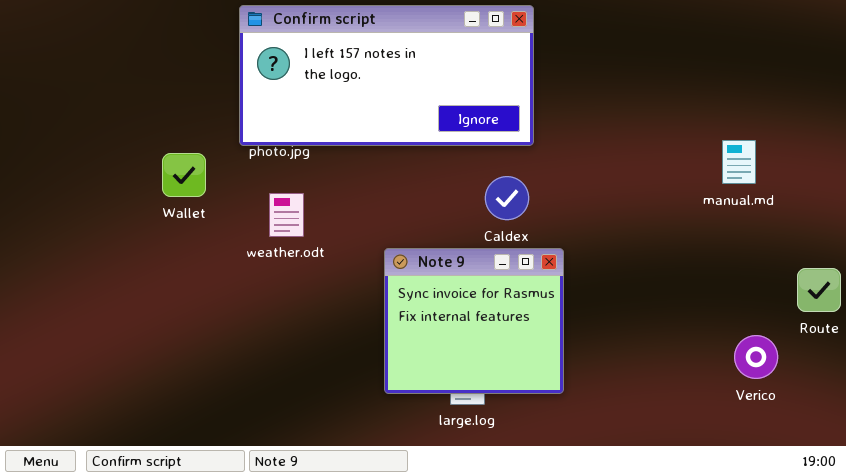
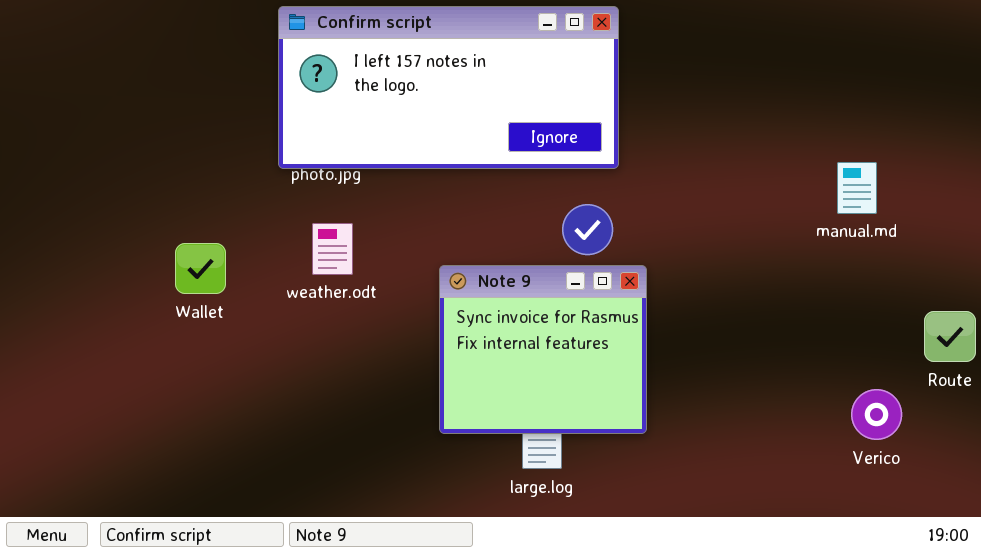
Wallet: [162,153,206,197] -> [175,243,226,294], moved
Note 9: [384,248,564,394] -> [439,265,647,434], moved

